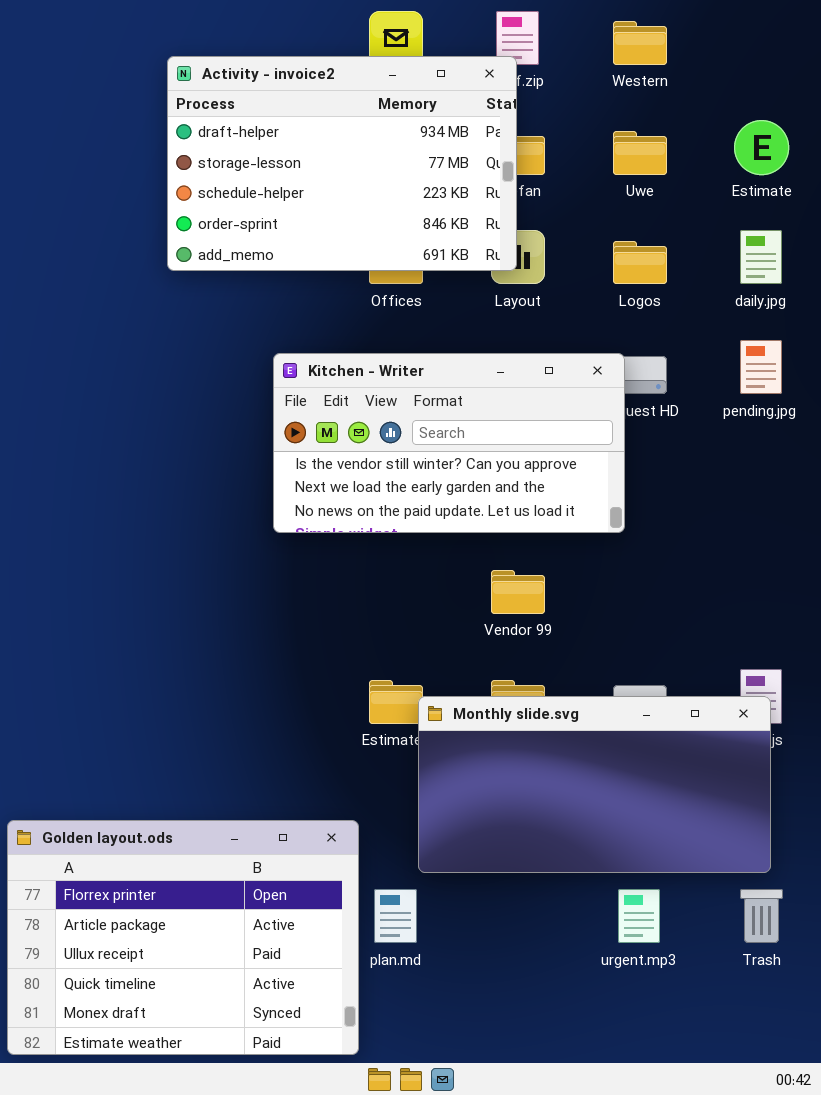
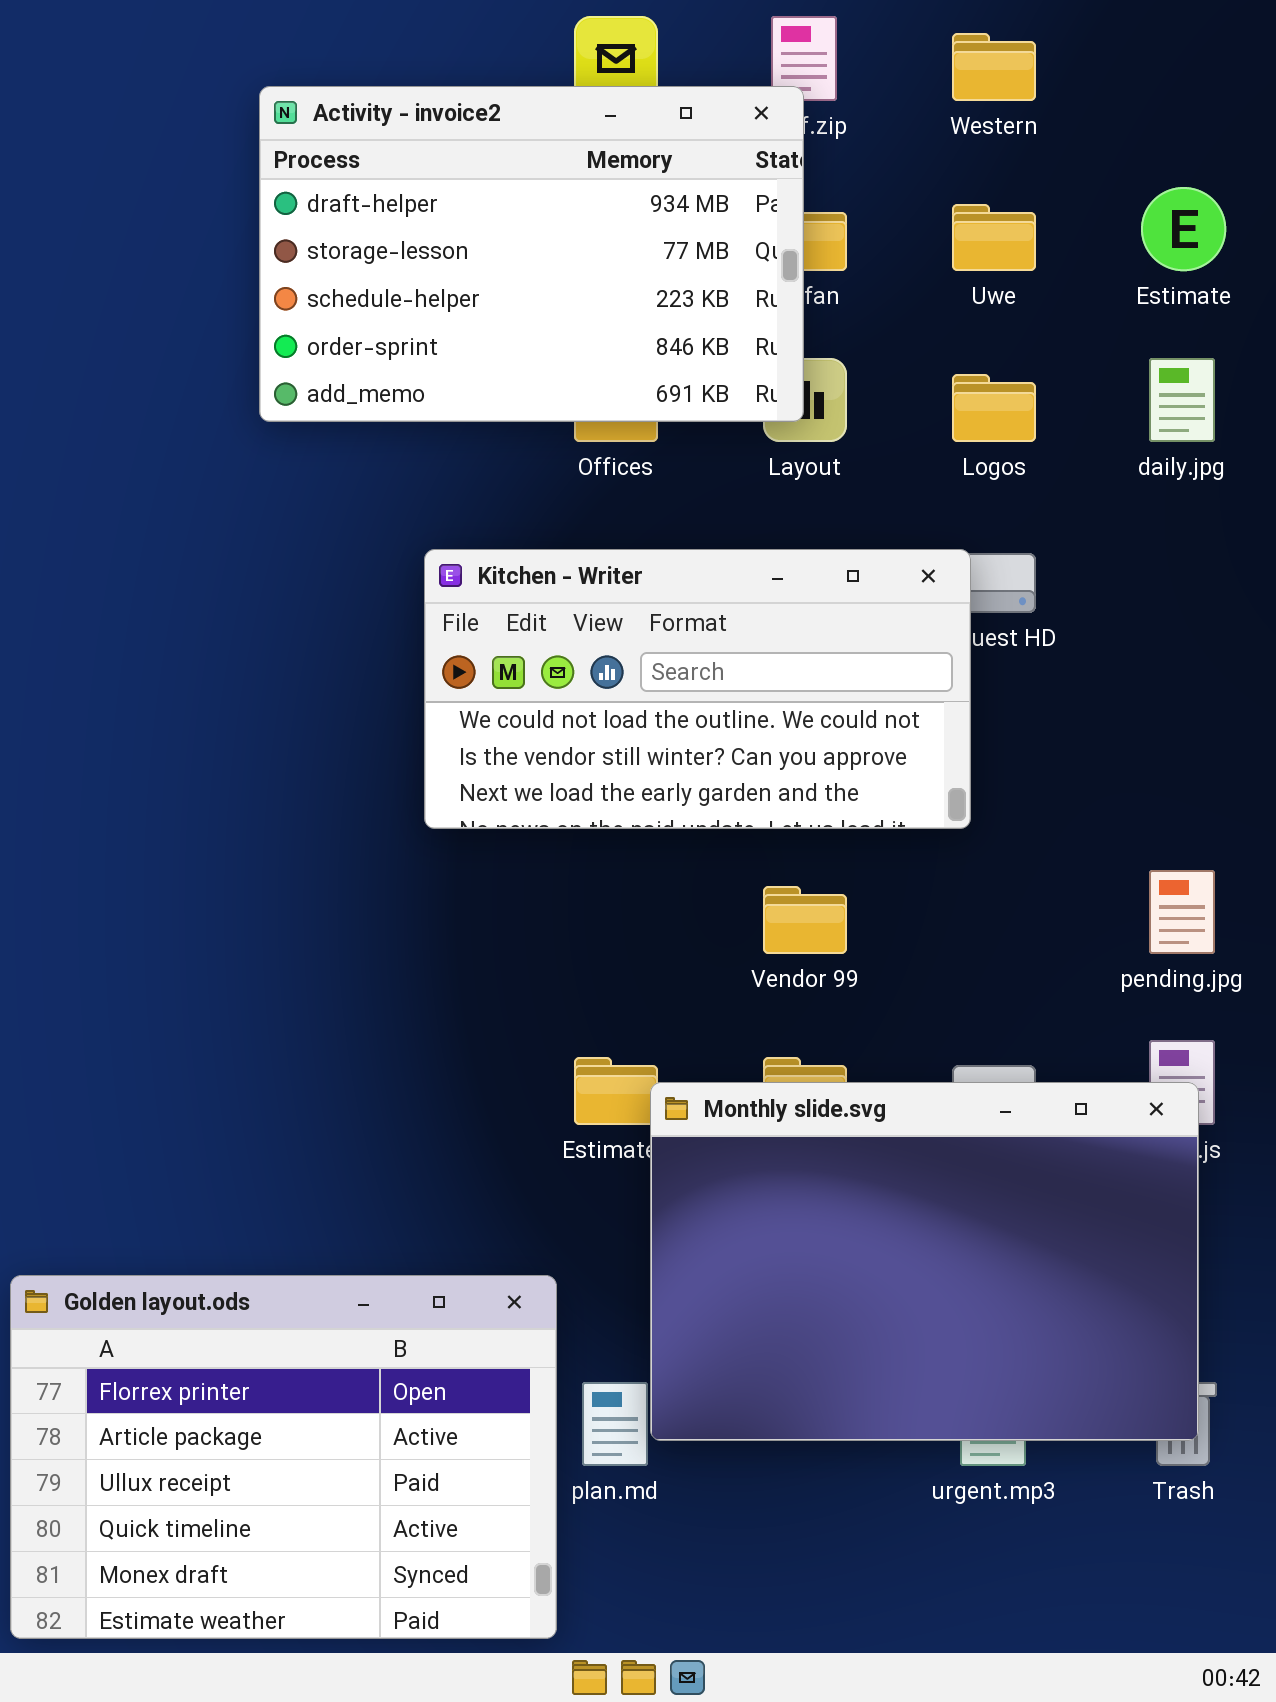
pending.jpg: [740,340,782,394] -> [1149,870,1215,954], moved
Kitchen - Writer: [273,353,625,533] -> [424,549,971,829], scrolled up 1 row
Monthly slide.svg: [418,696,771,873] -> [650,1082,1199,1441], resized

